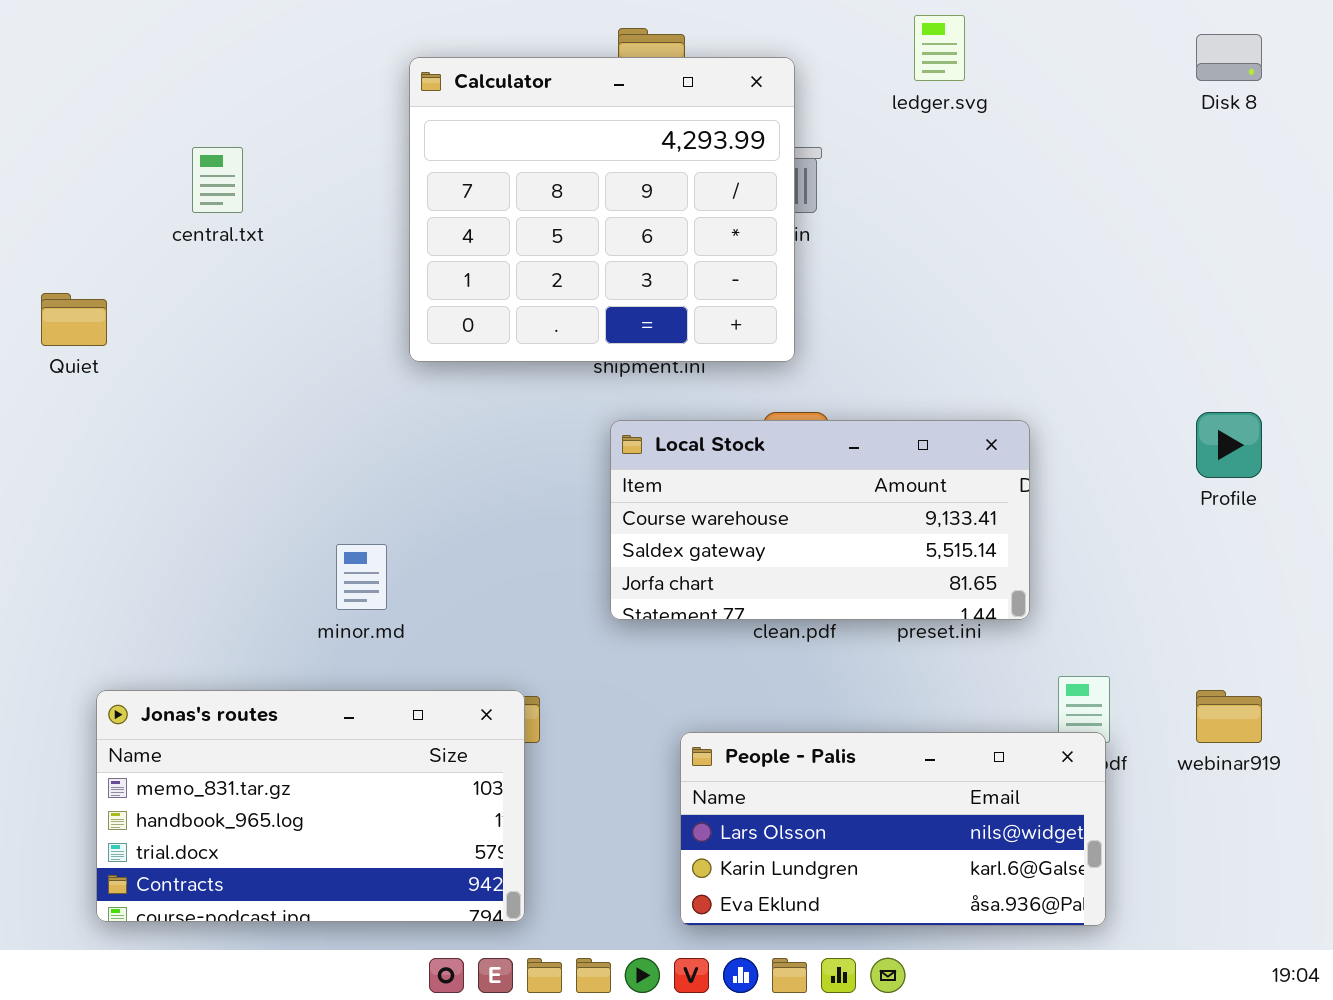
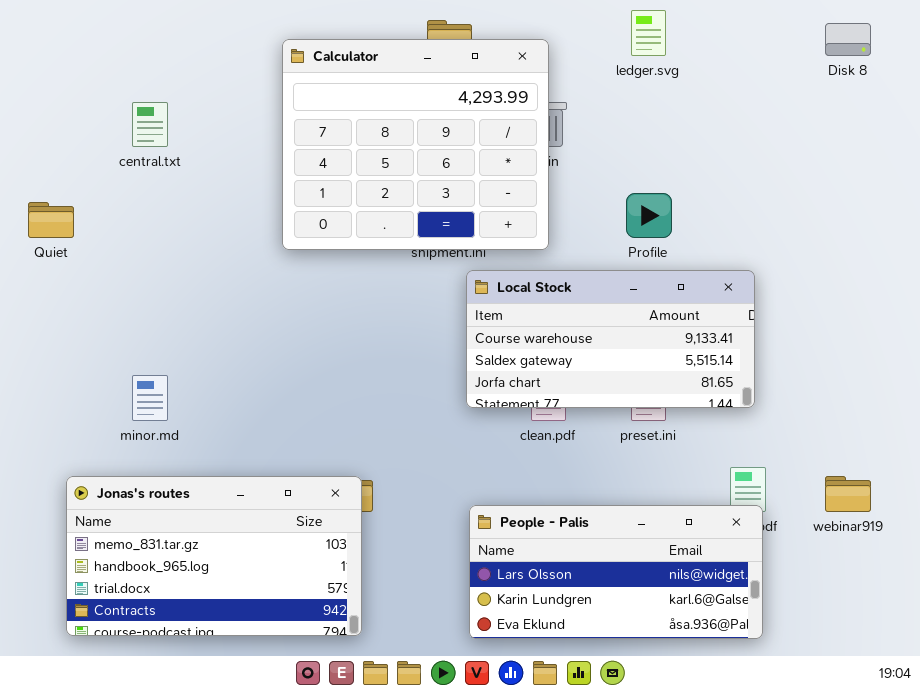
Profile: [1196,412,1262,478] -> [626,193,672,238], moved
Local Stock: [610,420,1030,620] -> [466,270,755,408], moved
minor.md: [336,544,387,610] -> [132,375,168,421], moved

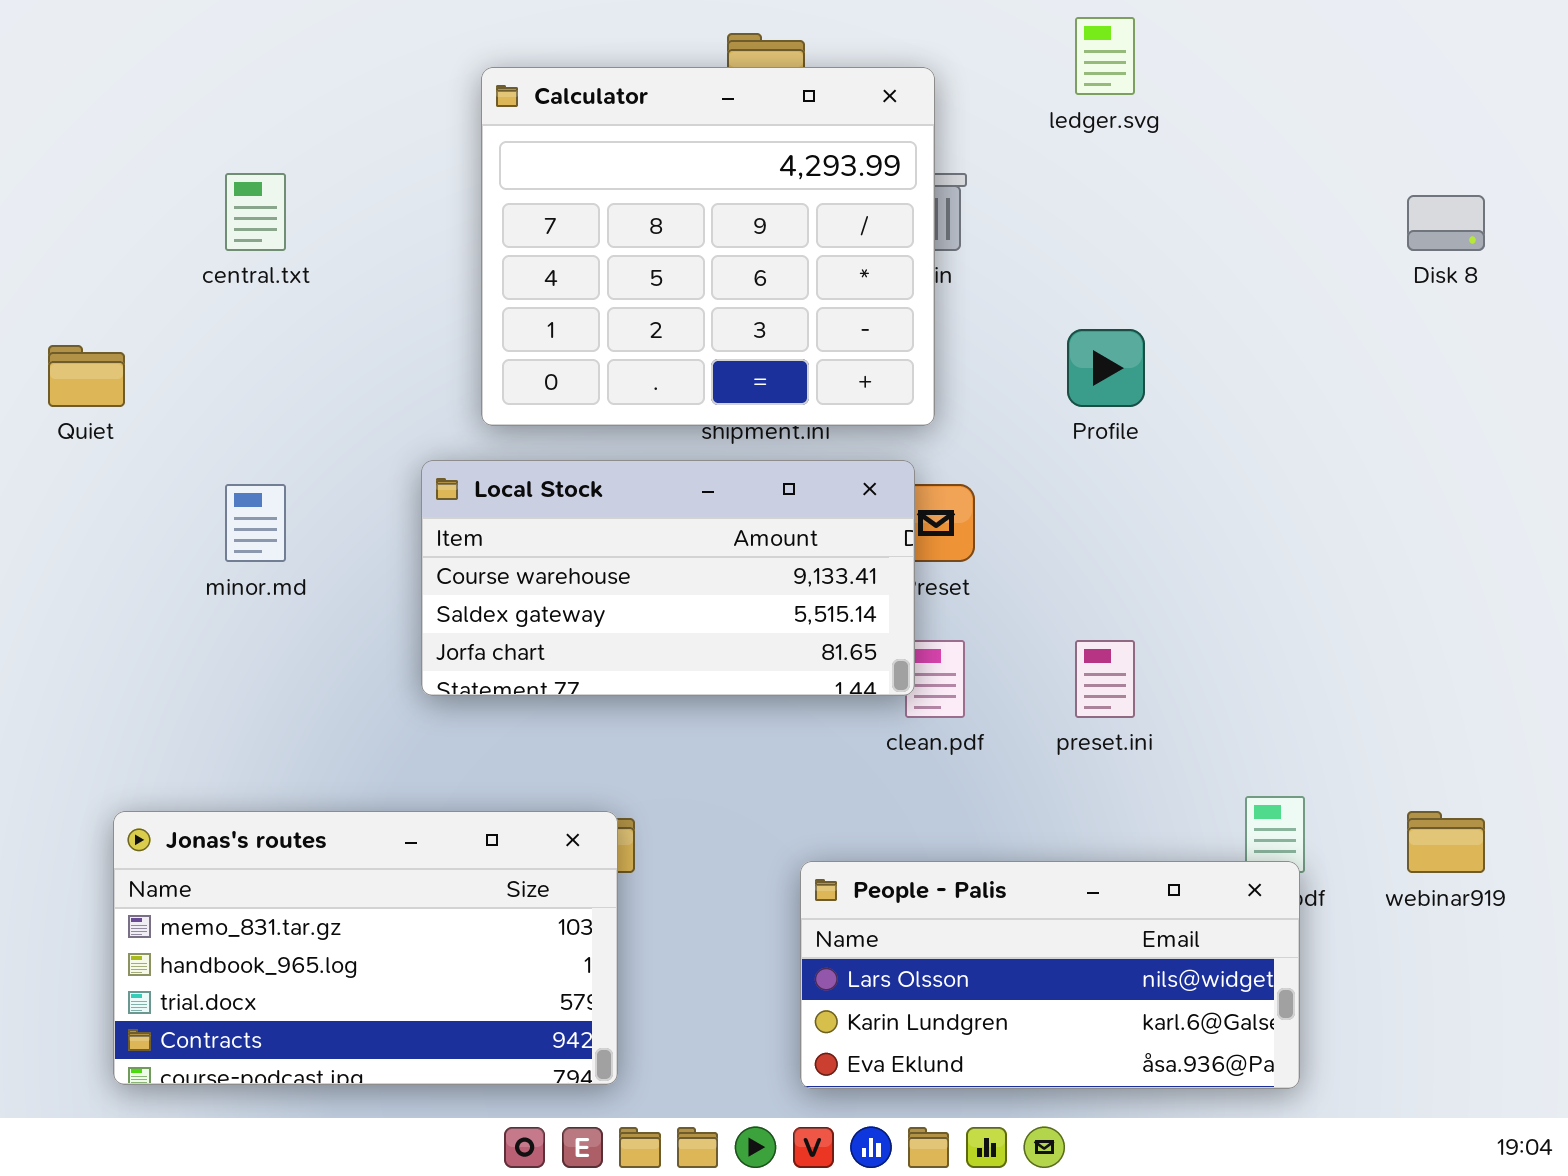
Disk 8: [825,23,871,56] -> [1407,195,1485,251], moved
Local Stock: [466,270,755,408] -> [421,460,915,696], moved
minor.md: [132,375,168,421] -> [225,484,286,562], moved

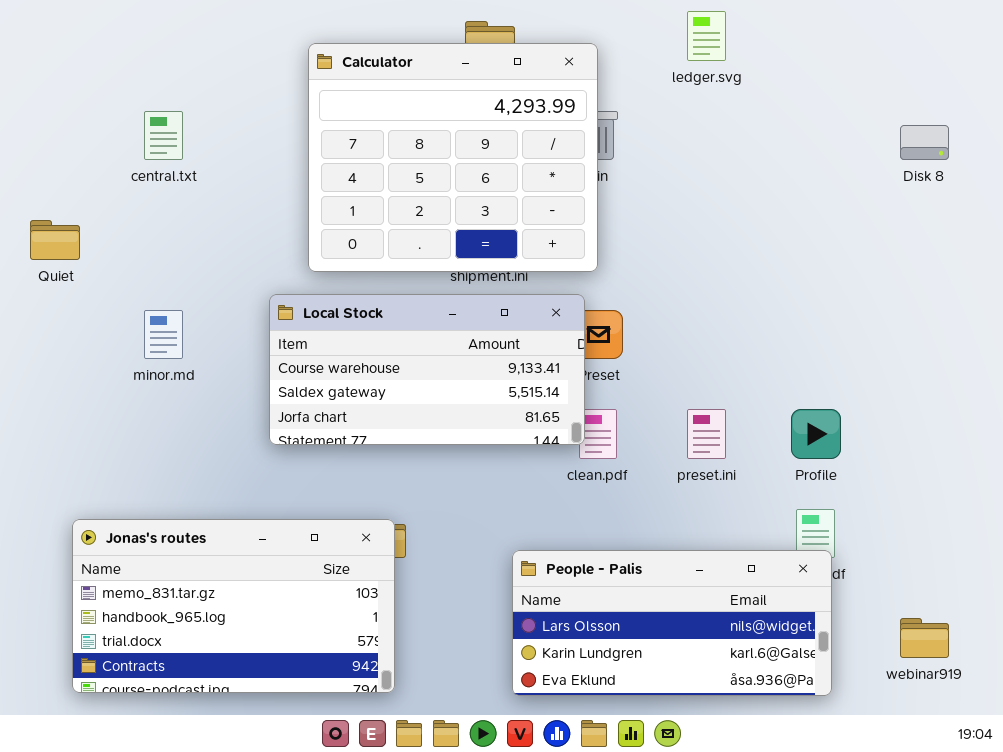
Profile: [1067,329,1145,407] -> [791,409,841,459], moved
webinar919: [1407,811,1485,873] -> [900,618,949,658], moved

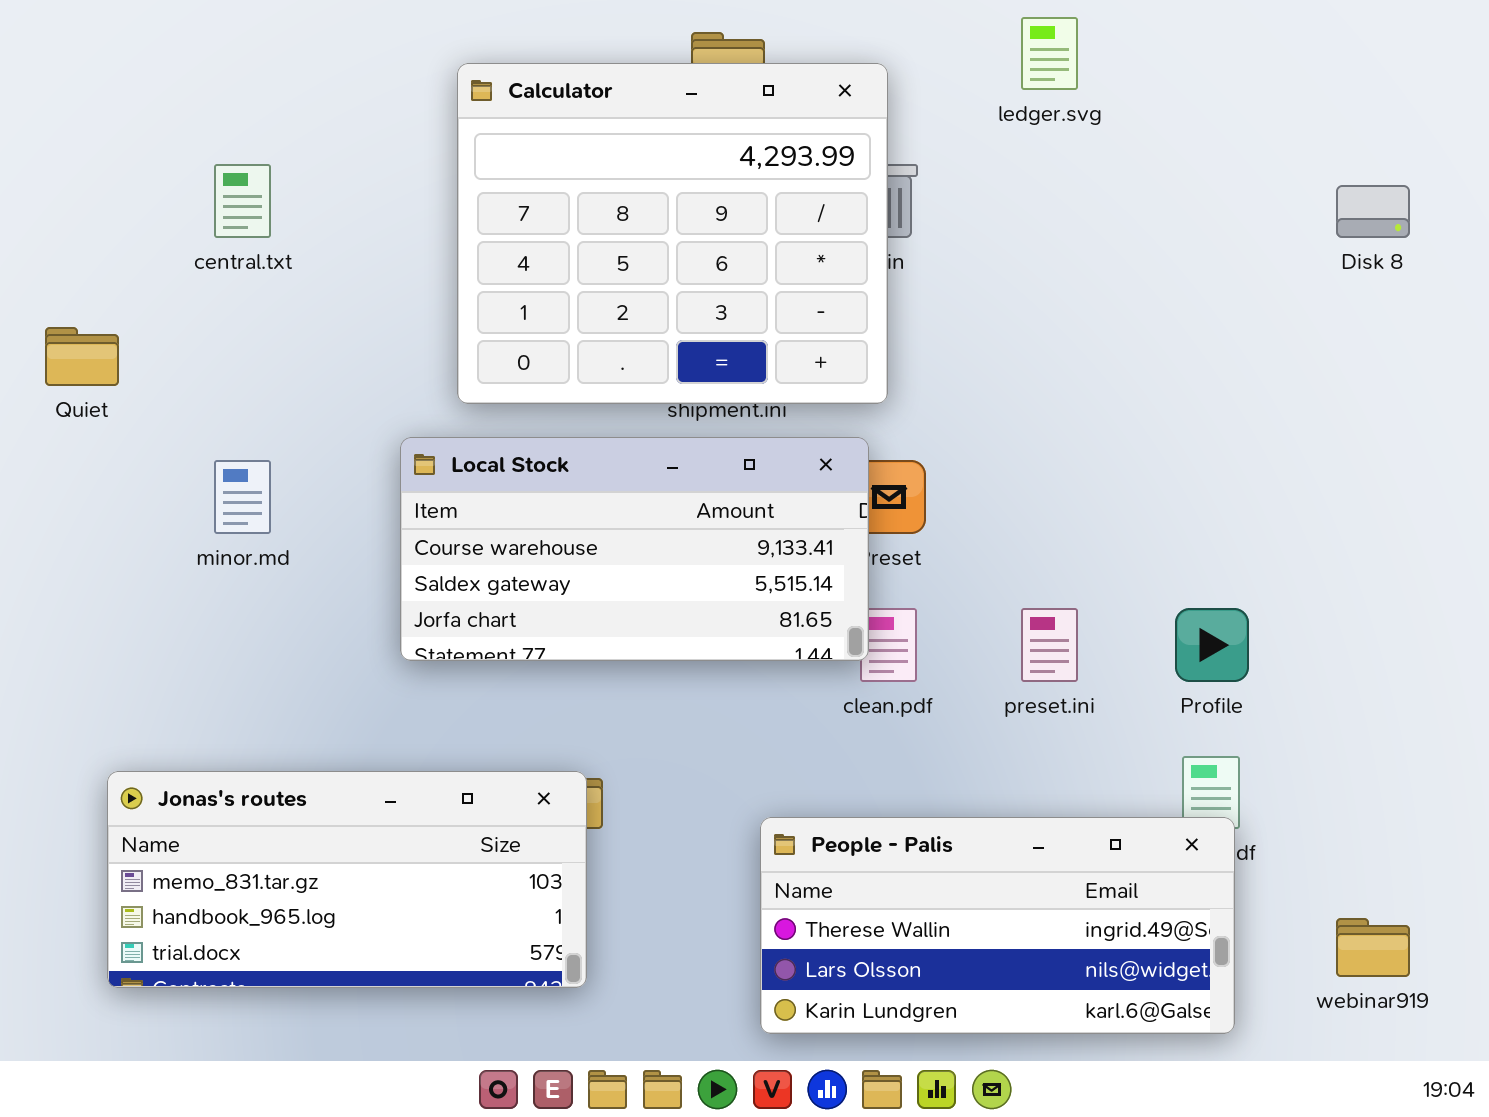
Jonas's routes: [72,519,395,693] -> [107,771,587,988], resized
People - Palis: [512,550,832,696] -> [760,817,1235,1034], scrolled up 1 row

